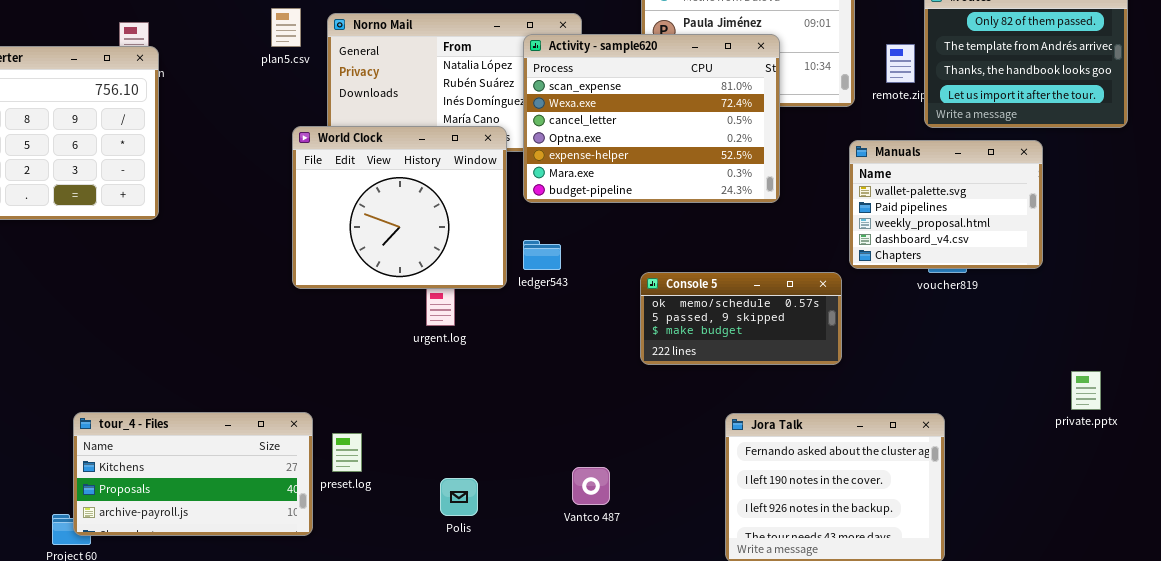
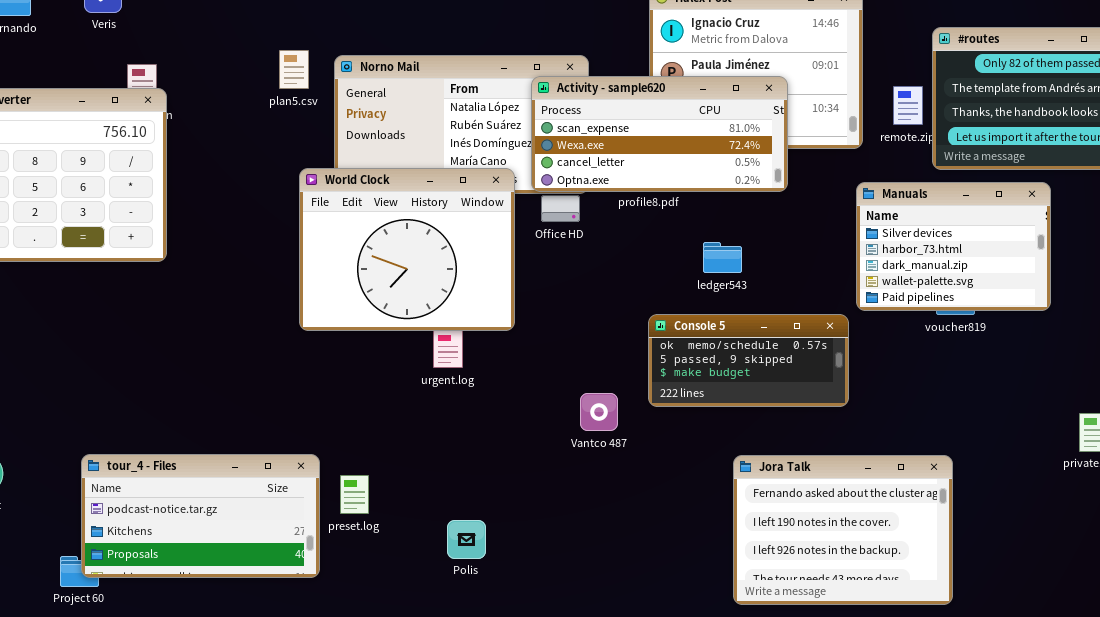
Activity - sample620: [523,34,780,203] -> [531,76,788,192], resized
Manuals: [849,140,1043,269] -> [856,182,1051,311], scrolled up 3 rows
ledger543: [523,240,561,270] -> [703,242,742,273], moved
tour_4 - Files: [73,412,313,536] -> [81,454,320,578], scrolled up 1 row
Vantco 487: [572,467,610,505] -> [580,393,618,431], moved

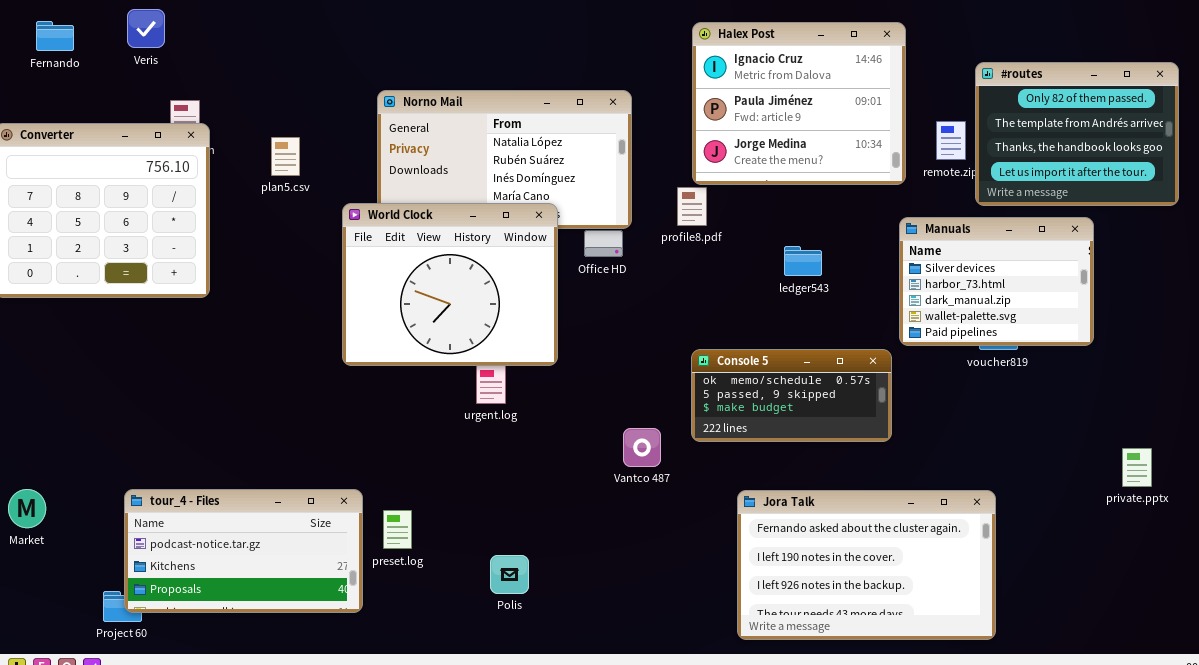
plan5.csv: [279,50,309,89] -> [271,137,300,176], moved
Activity - sample620: [531,76,788,192] -> none, closed
ledger543: [703,242,742,273] -> [784,246,822,276], moved
Jora Talk: [733,455,953,605] -> [737,490,996,640], resized

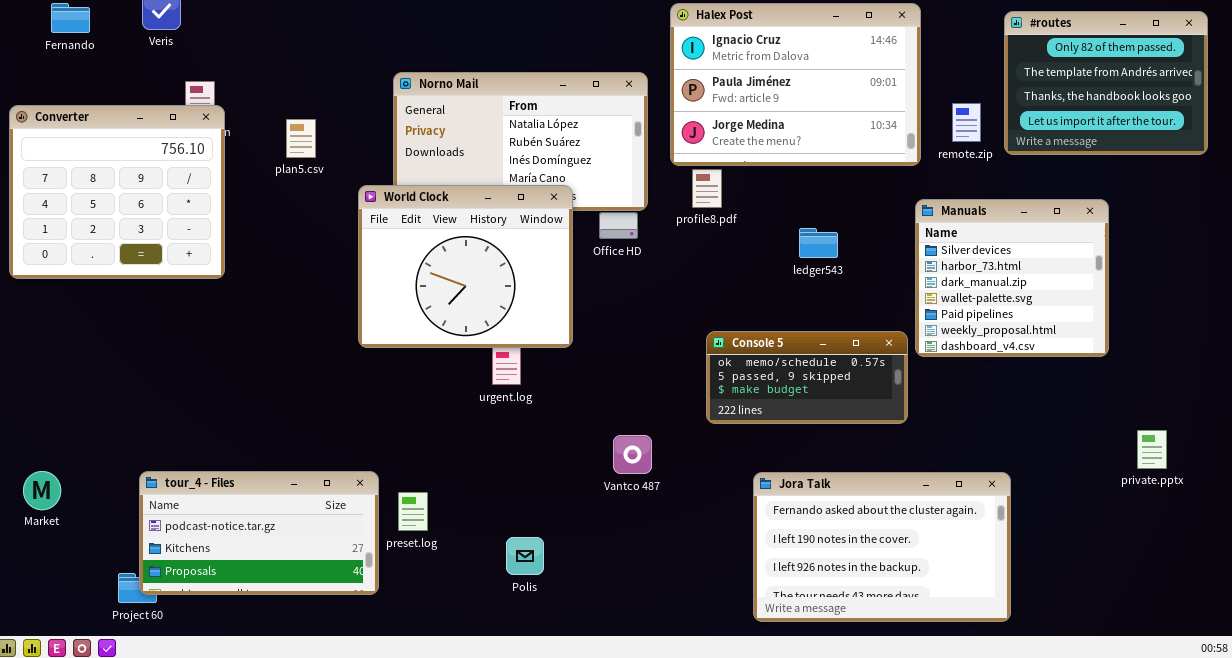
Halex Post: [692,22,906,185] -> [670,3,921,166], resized
#routes: [975,62,1179,206] -> [1004,11,1208,155], moved
Manuals: [899,217,1094,346] -> [915,199,1109,357], resized
Vantco 487: [623,428,661,467] -> [613,435,652,474], moved

